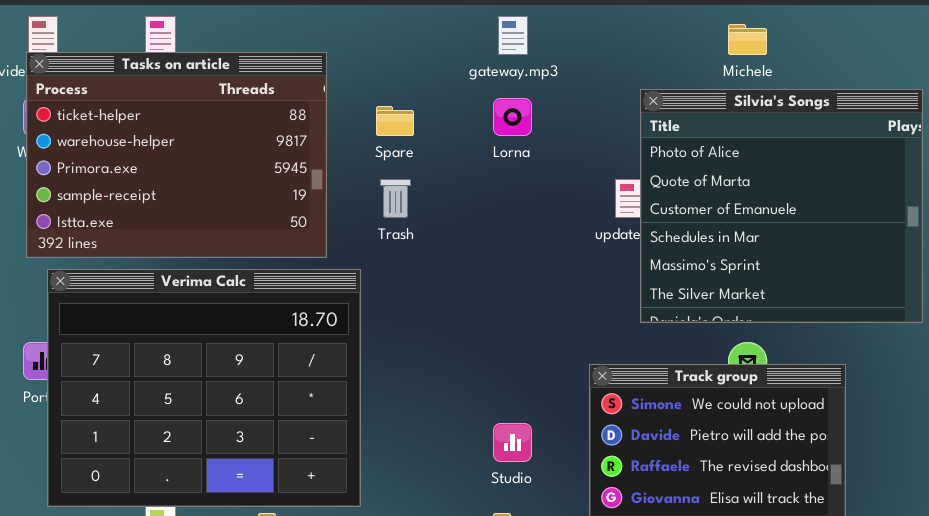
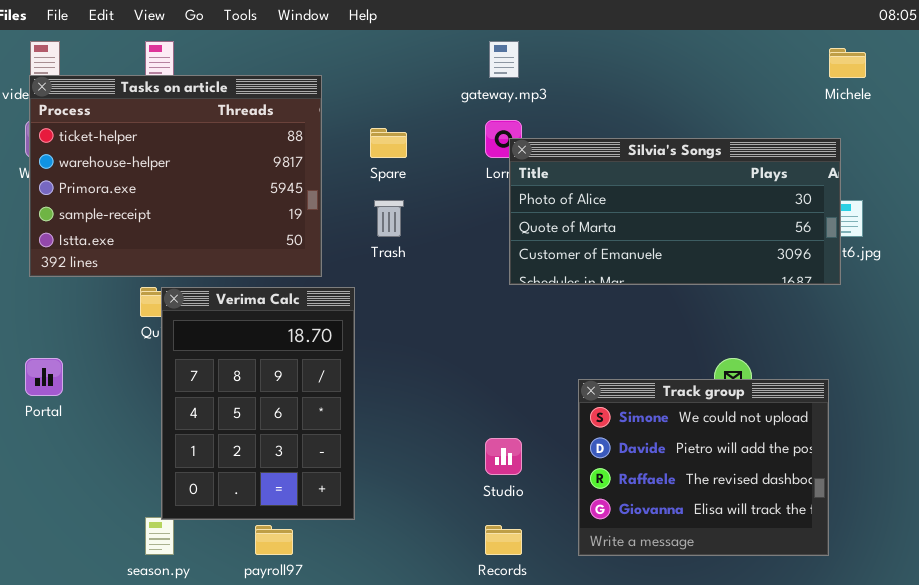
Michele: [728,24,767,55] -> [829,48,866,78], moved
Silvia's Songs: [640,89,923,323] -> [509,138,841,285], moved, resized
Verima Calc: [47,269,361,507] -> [161,287,355,520], resized

